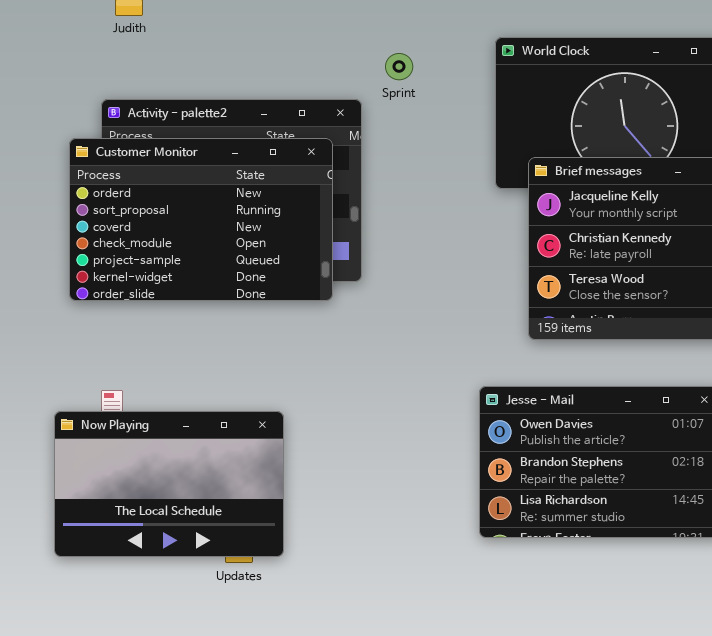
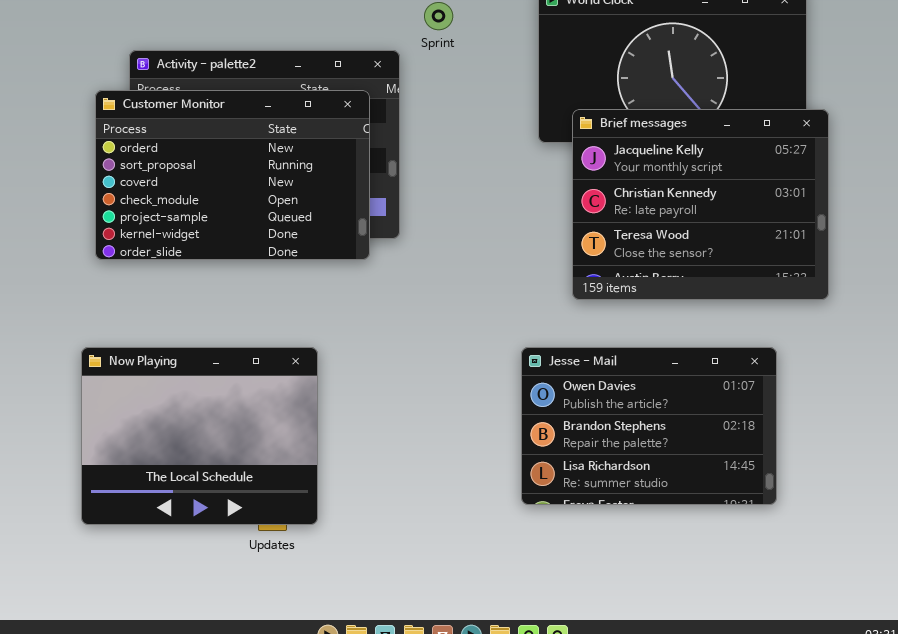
Now Playing: [54,411,284,557] -> [81,347,318,525], resized

